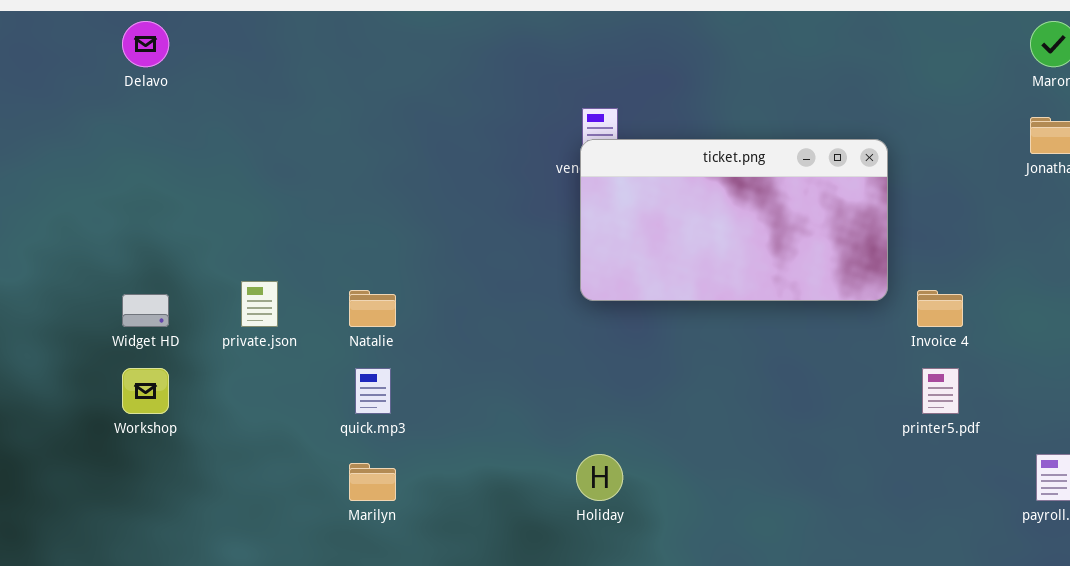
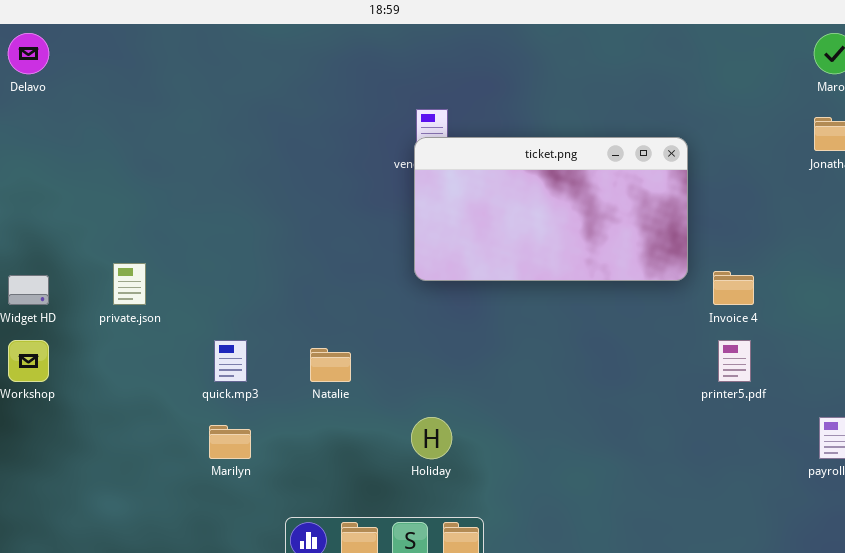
Natalie: [349,290,396,327] -> [310,348,351,382], moved

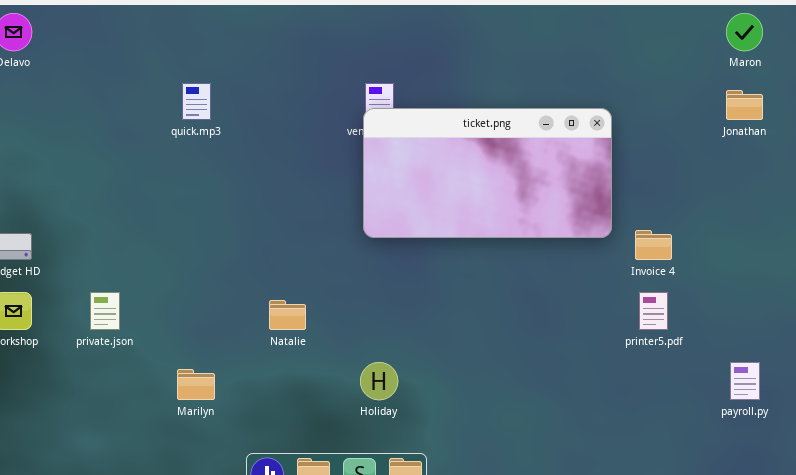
private.json: [113,263,146,305] -> [90,292,120,330], moved
quick.mp3: [214,340,247,382] -> [182,83,211,120], moved

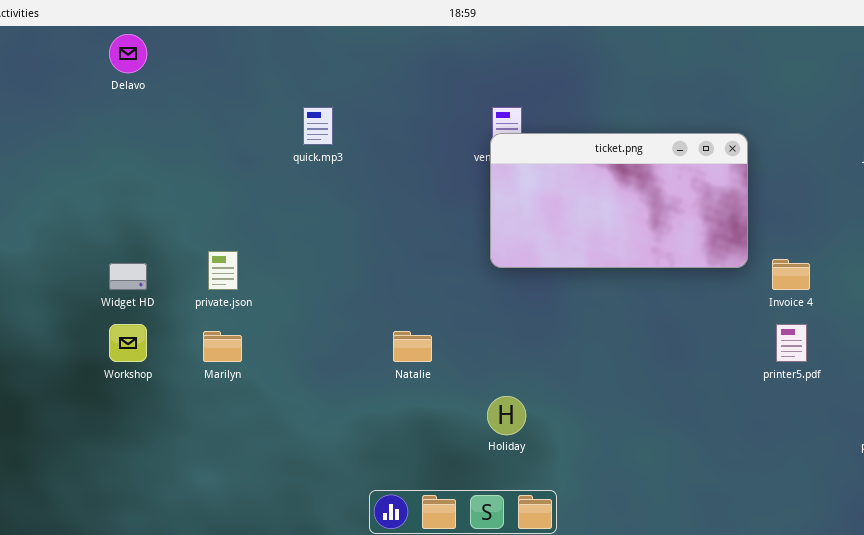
private.json: [90,292,120,330] -> [208,251,238,290], moved
Marilyn: [177,369,215,400] -> [203,331,242,362], moved

